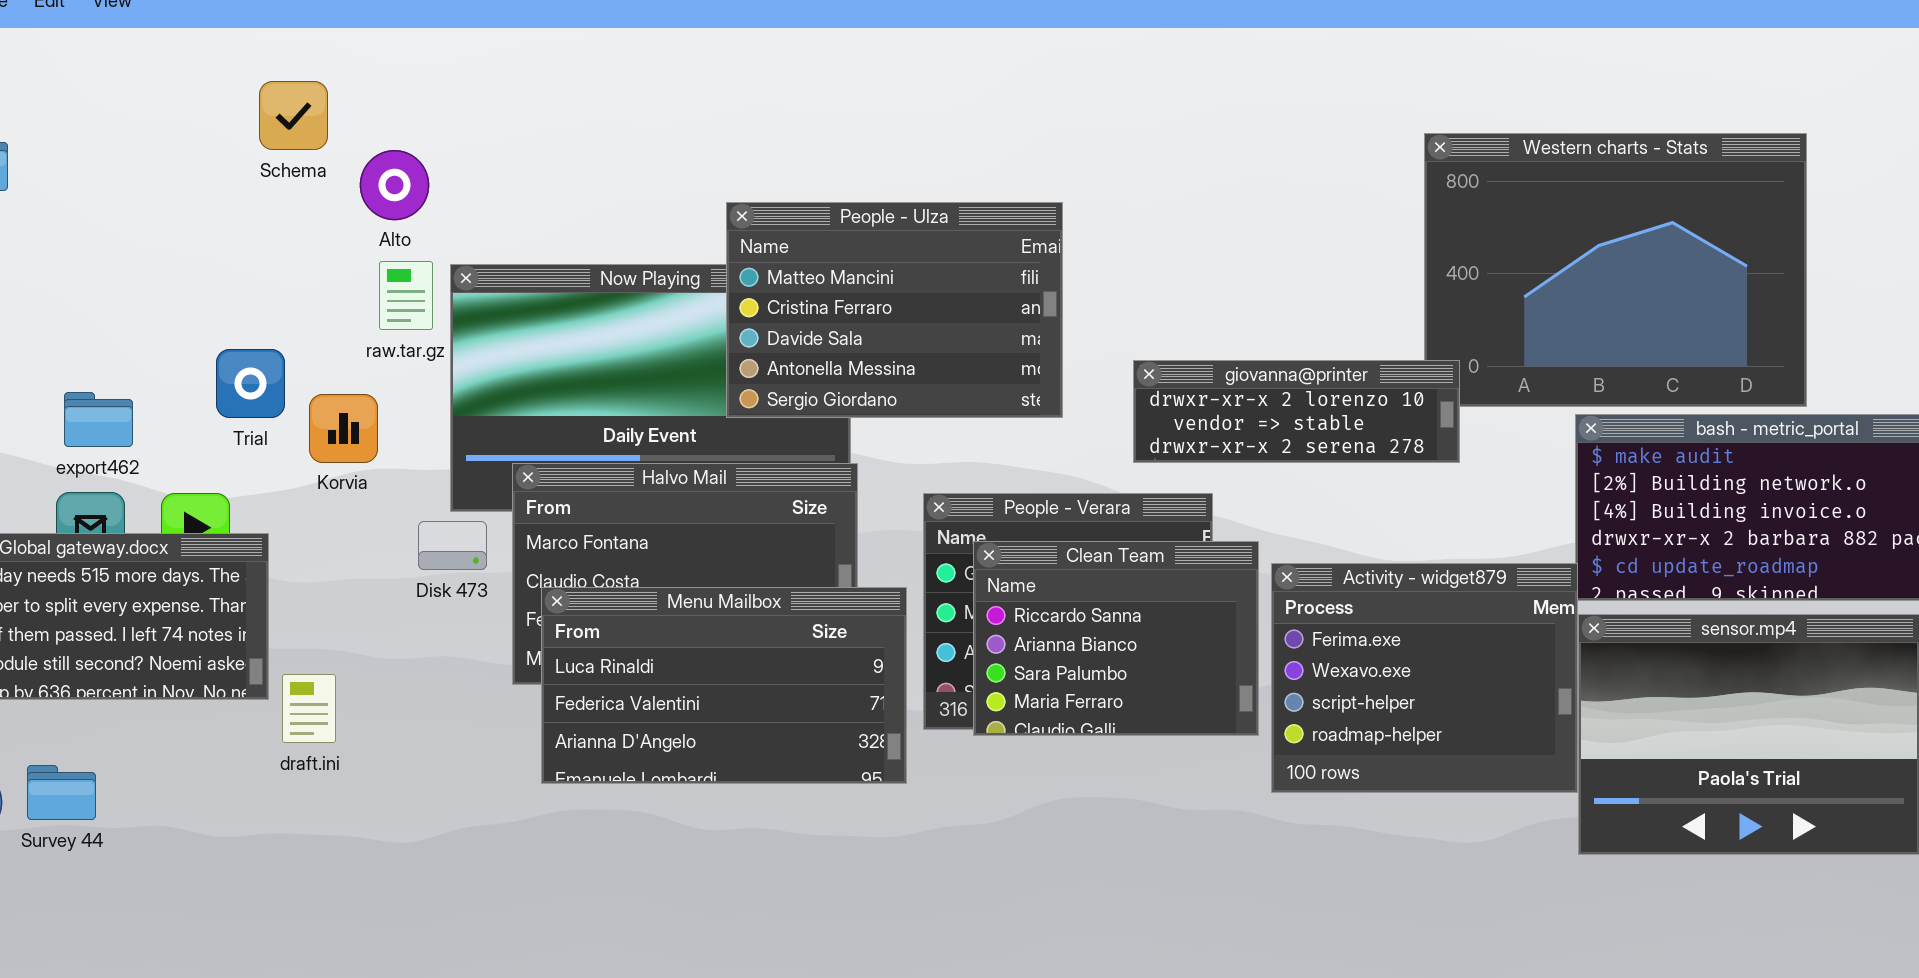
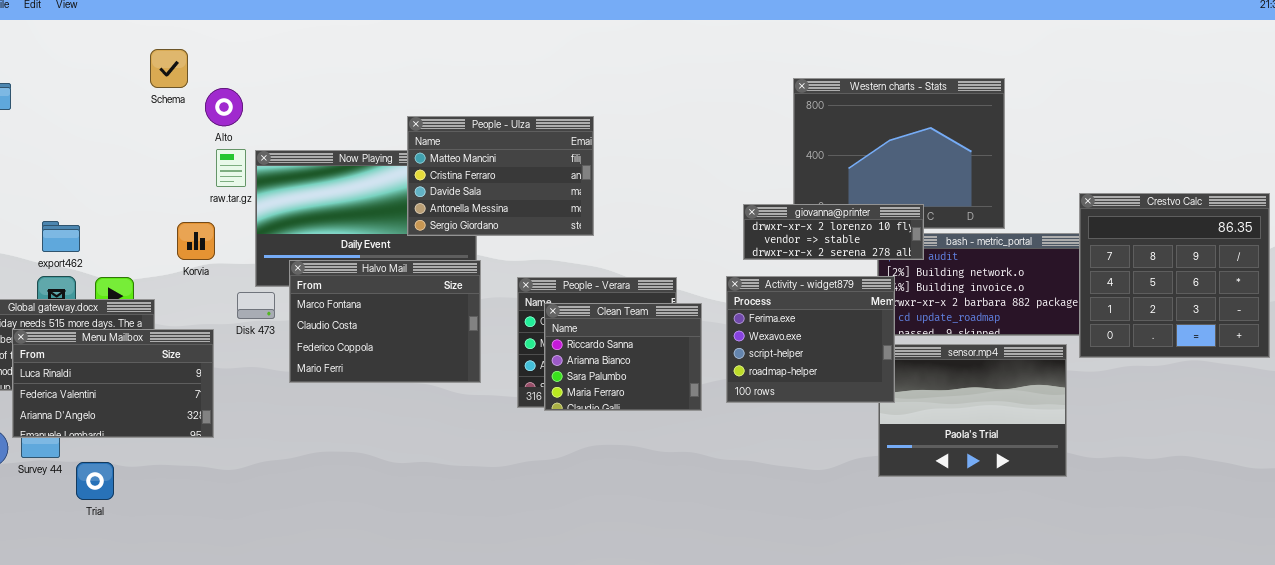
Trial: [216,349,285,418] -> [76,462,114,500], moved
giovanna@printer: [1133,360,1460,463] -> [743,204,924,260], moved
Activity - widget879: [1271,563,1578,793] -> [726,276,895,403], moved
Menu Mailbox: [541,587,907,784] -> [12,329,214,438], moved

